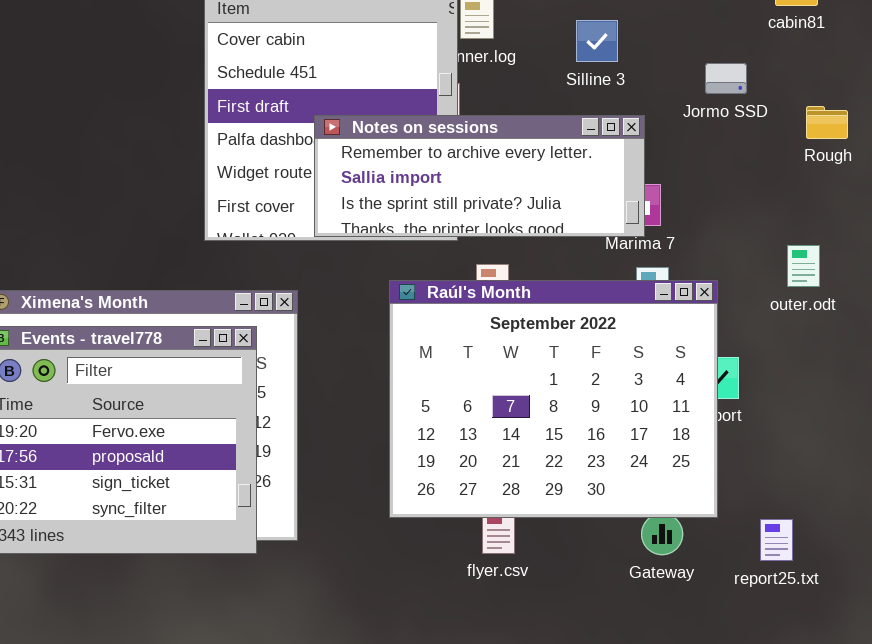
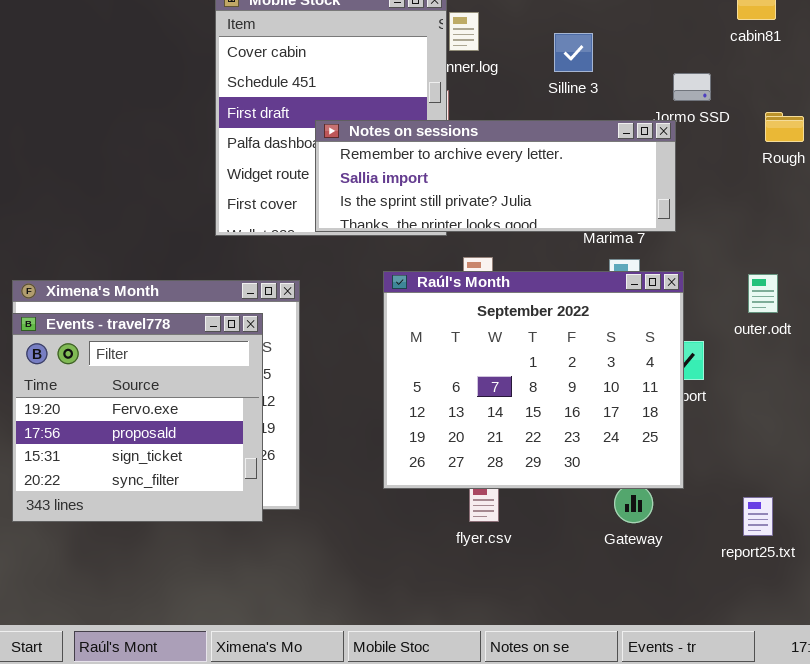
Notes on sessions: [314,115,645,237] -> [315,120,676,232], resized
outer.odt: [787,245,820,287] -> [748,274,778,313], moved
report25.txt: [760,519,793,561] -> [743,497,773,536], moved

